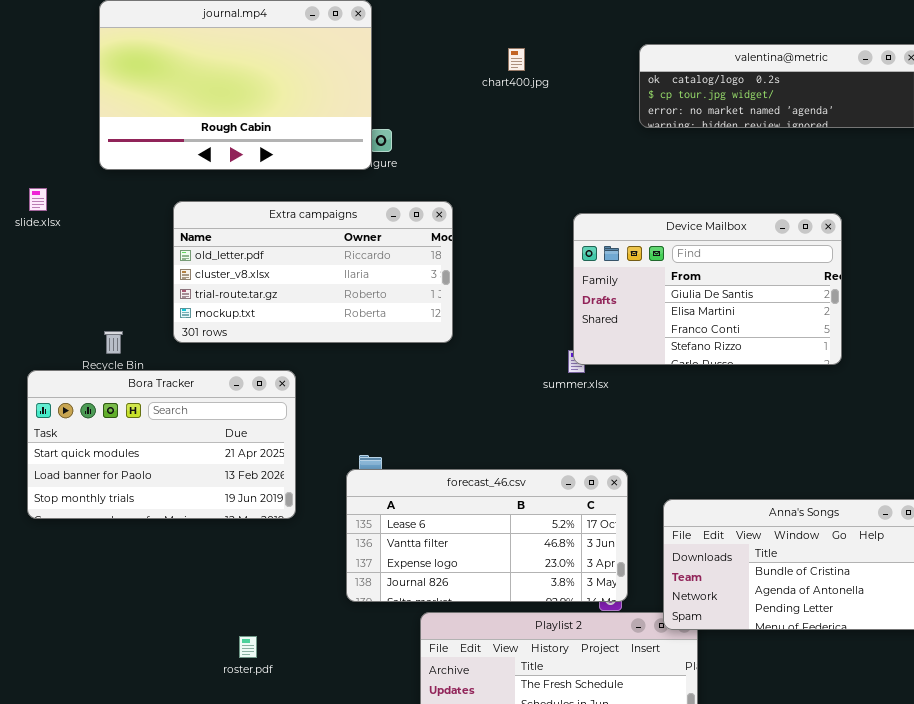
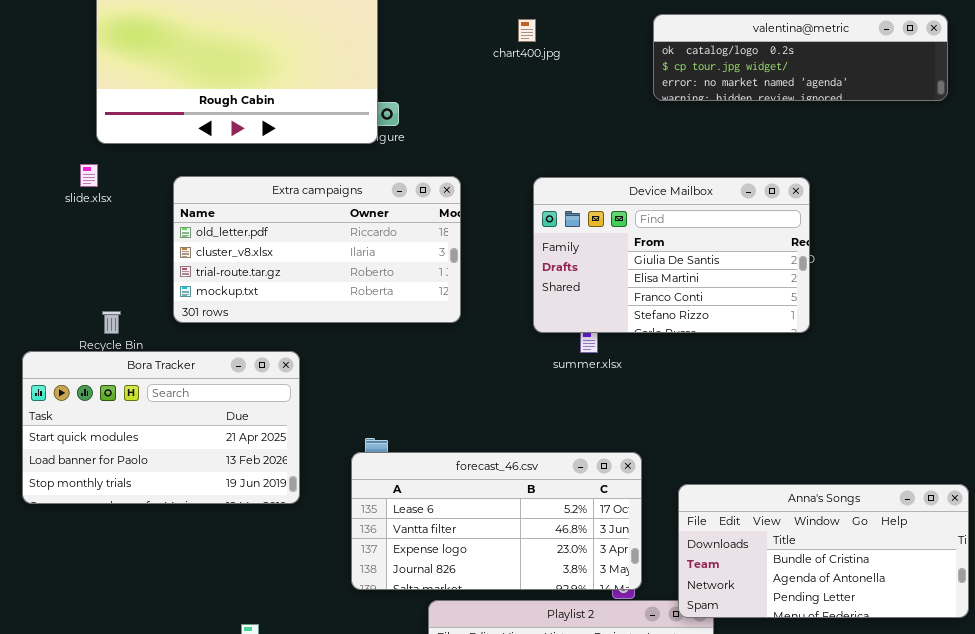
slide.xlsx: [29,188,47,211] -> [80,164,98,187], moved
Device Mailbox: [573,213,842,365] -> [533,177,810,333], moved

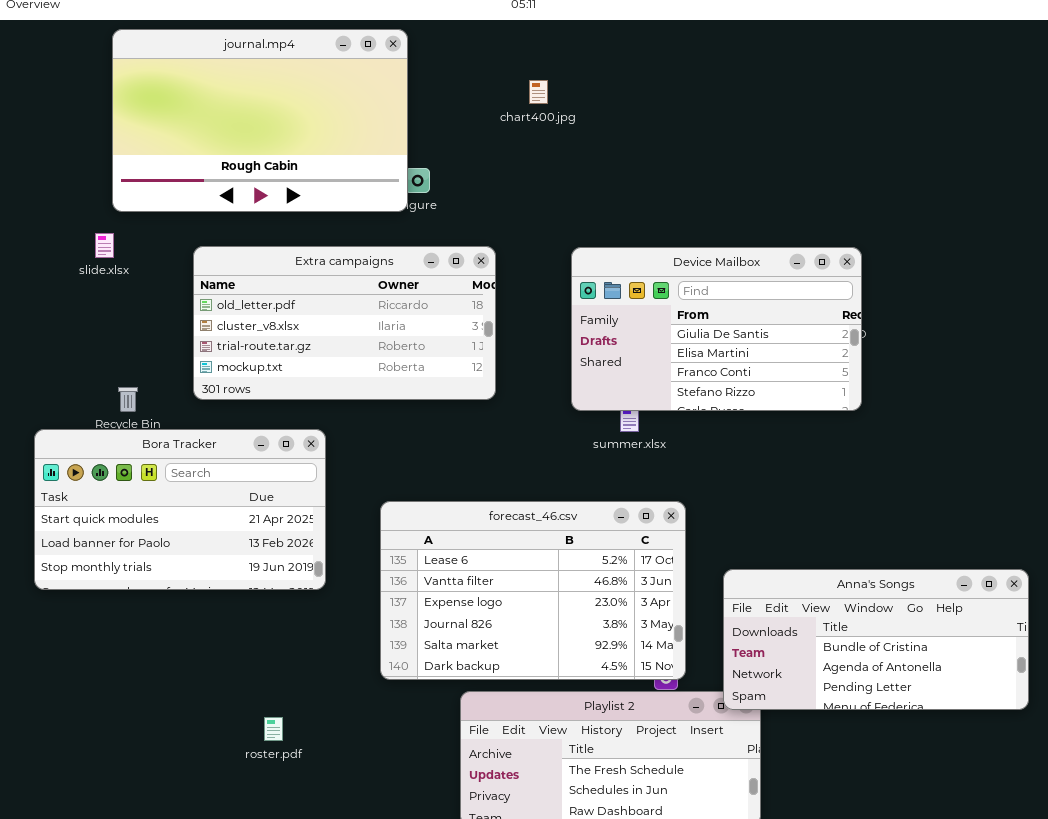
valentina@metric: [653,14,948,101] -> none, closed
chart400.jpg: [518,19,536,42] -> [529,80,548,104], moved
forecast_46.csv: [351,452,642,590] -> [380,501,686,680], resized

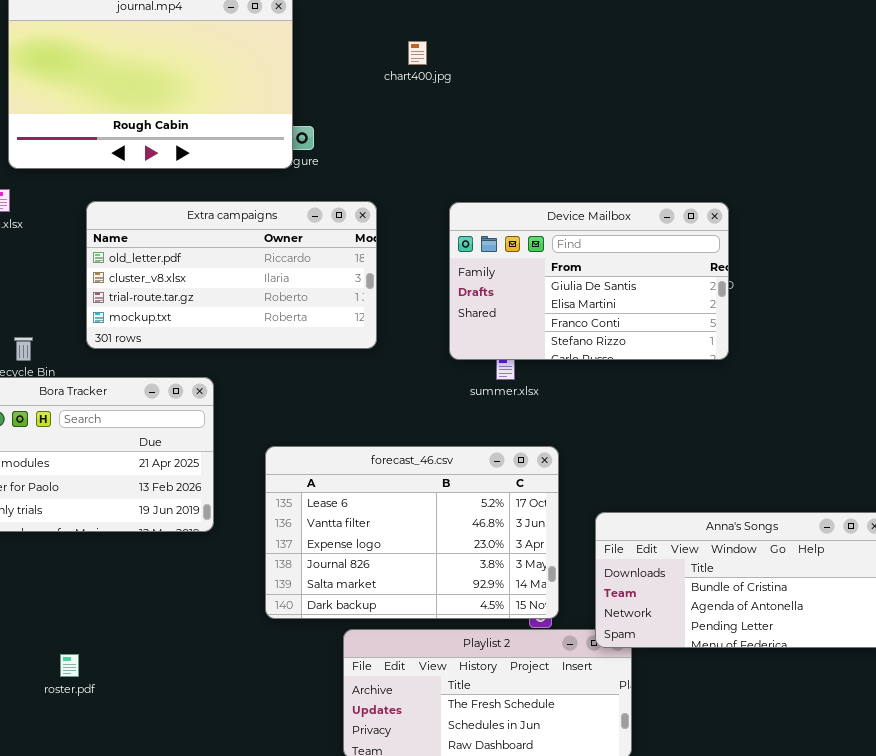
roster.pdf: [264,717,283,741] -> [60,654,79,677], moved

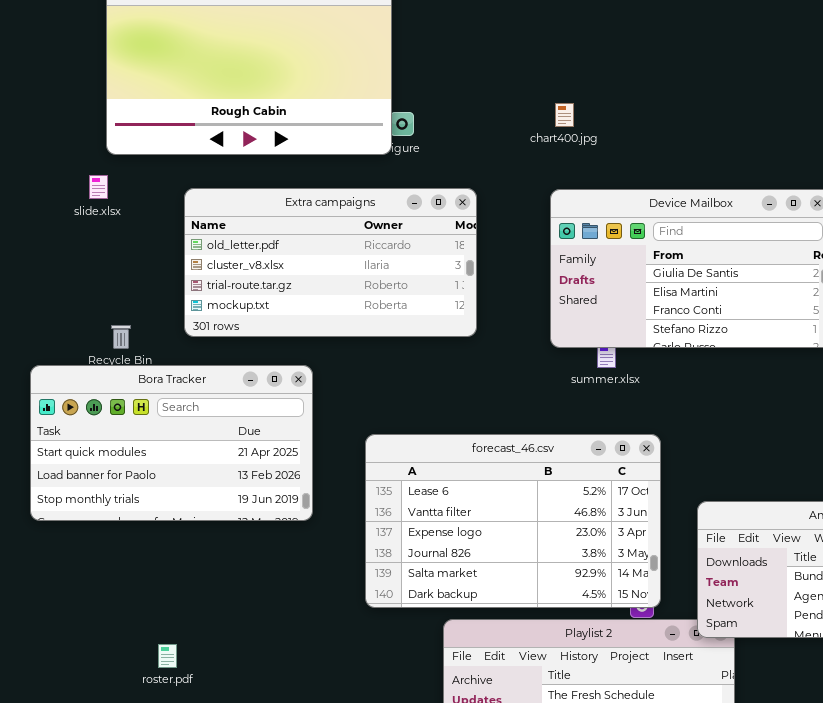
chart400.jpg: [408,41,427,65] -> [555,103,574,127], moved

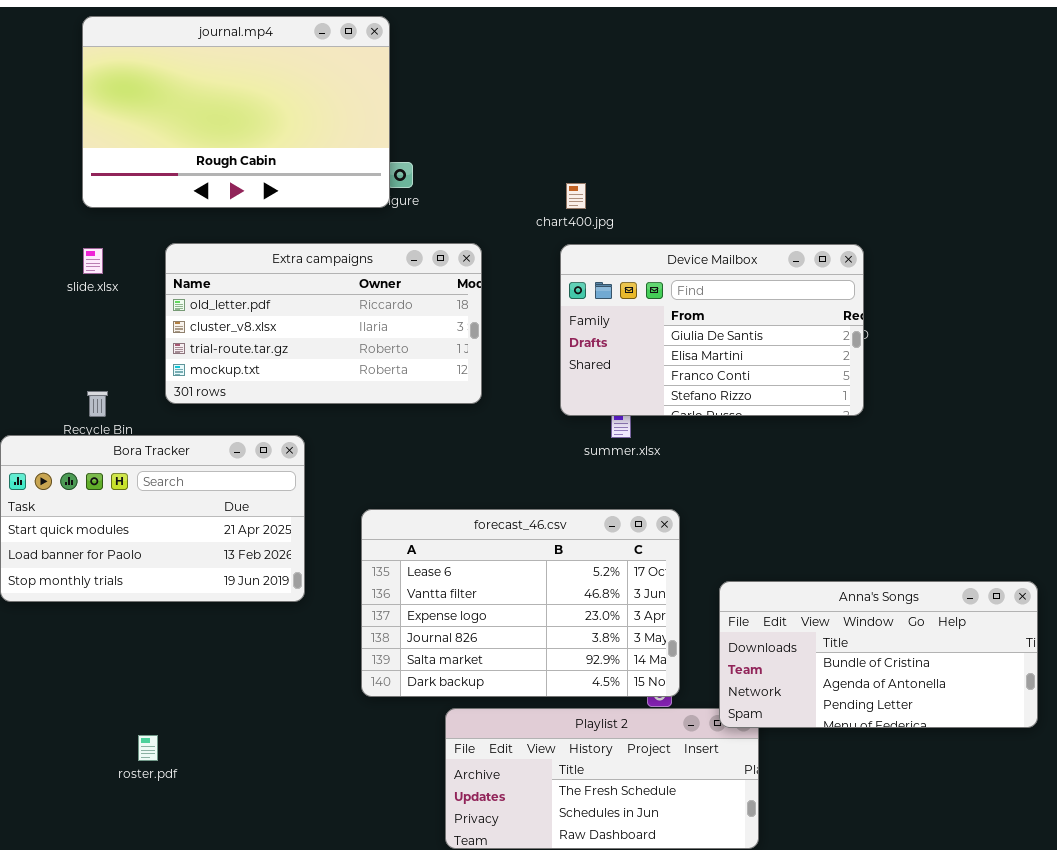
chart400.jpg: [555,103,574,127] -> [566,183,586,209], moved
slide.xlsx: [89,175,108,199] -> [83,248,103,274], moved

